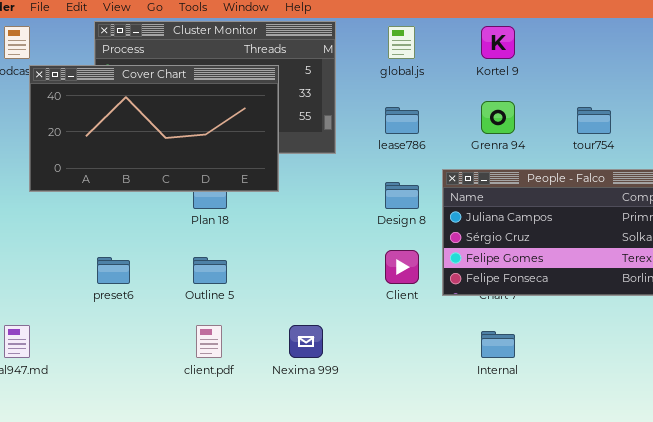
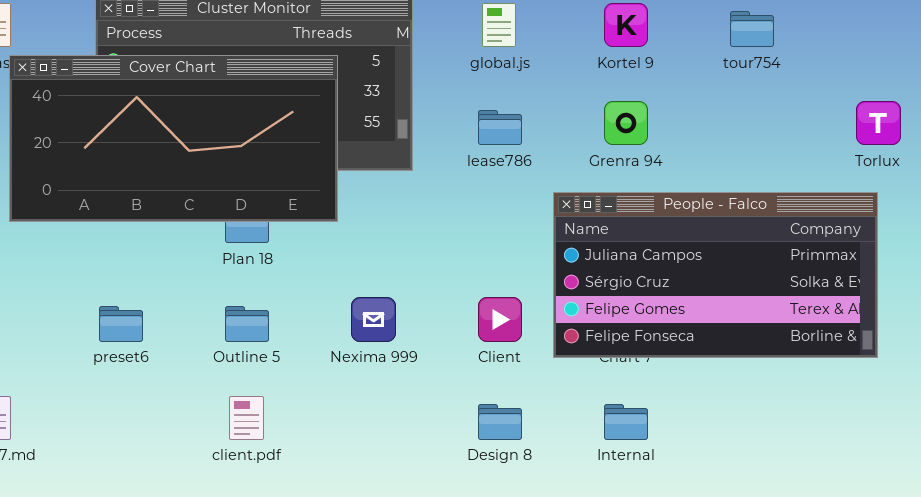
tour754: [577,107,611,134] -> [730,11,774,47], moved
Design 8: [385,182,419,209] -> [478,404,522,440], moved
Nexima 999: [289,325,323,358] -> [351,297,396,342], moved

